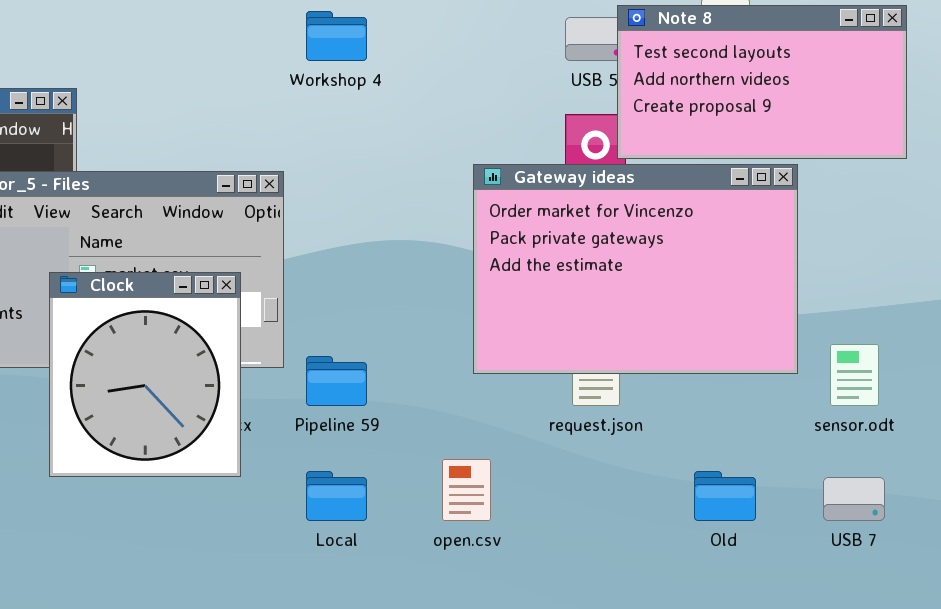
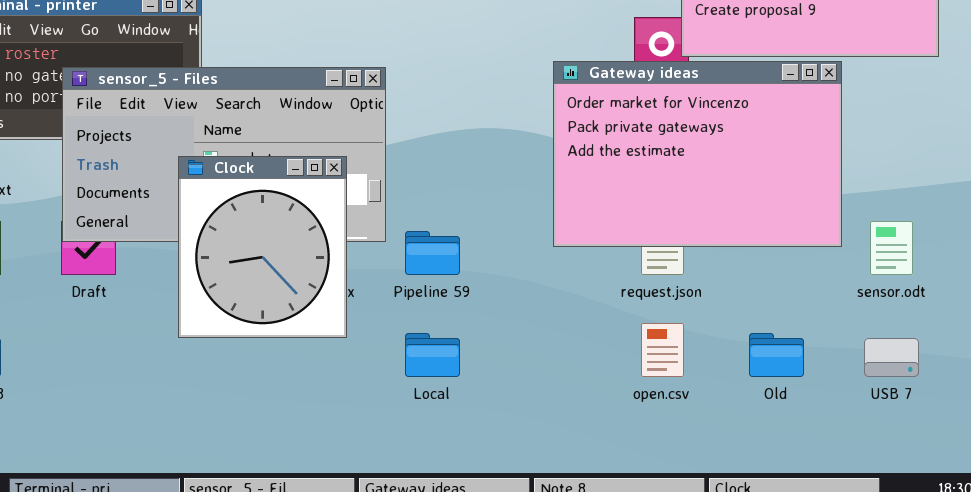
open.csv: [442,459,491,521] -> [641,323,684,377], moved

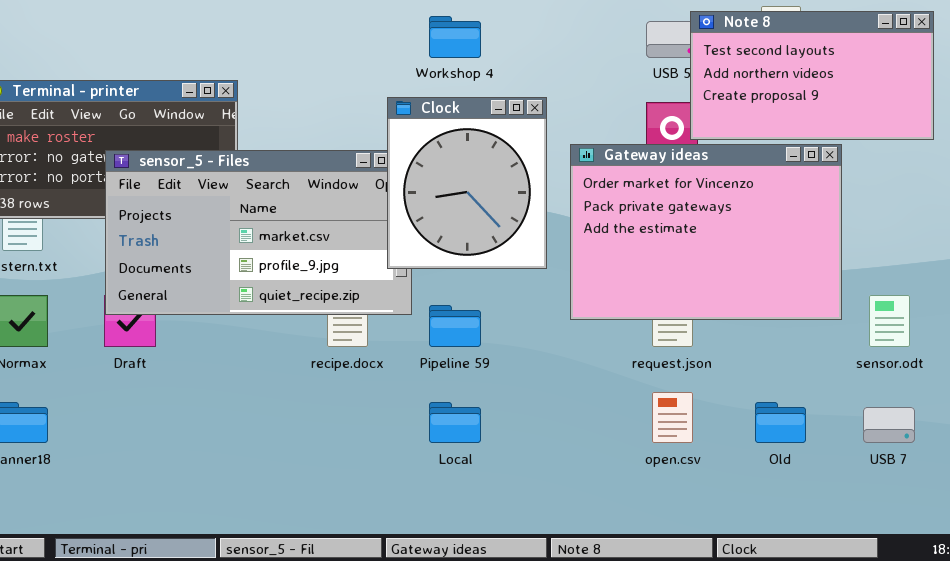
Clock: [178,156,347,338] -> [387,97,547,269], moved

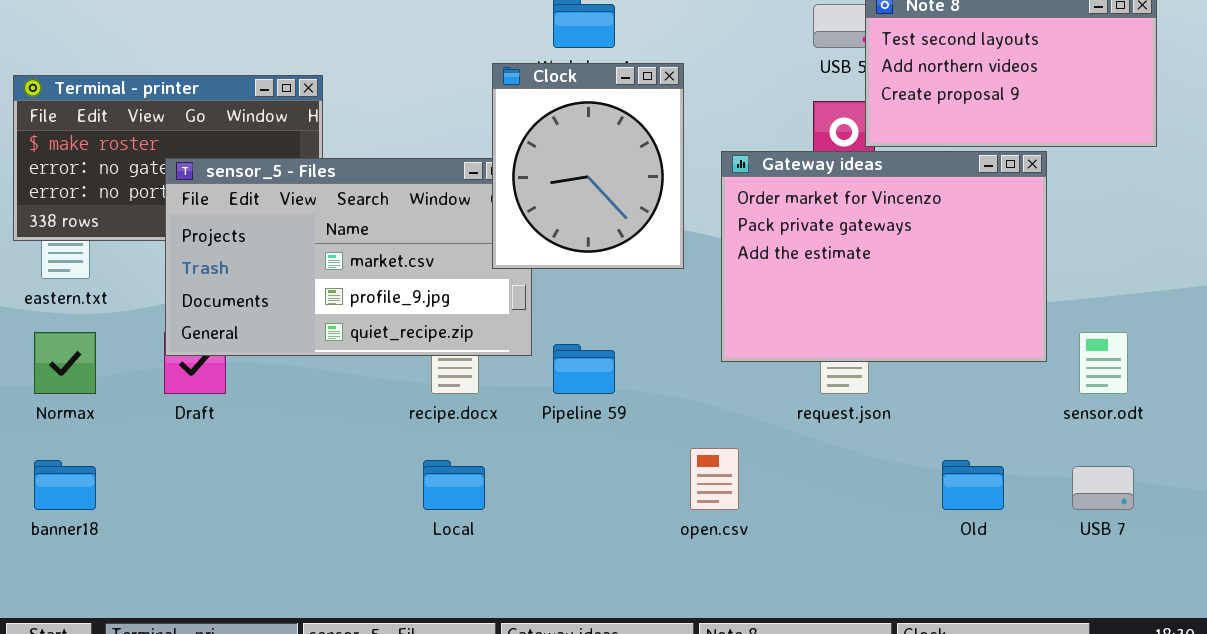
Clock: [387,97,547,269] -> [492,63,684,269], moved
open.csv: [652,392,693,443] -> [690,448,739,510], moved
Local: [429,402,481,443] -> [423,460,485,510], moved

